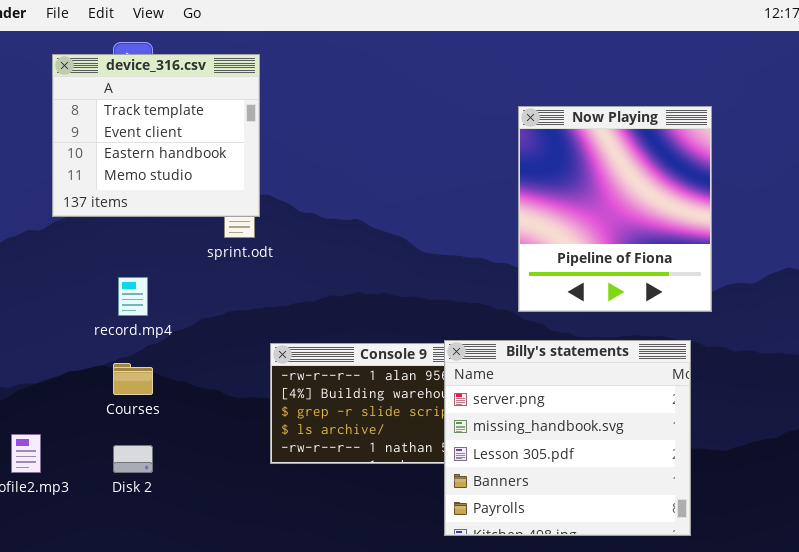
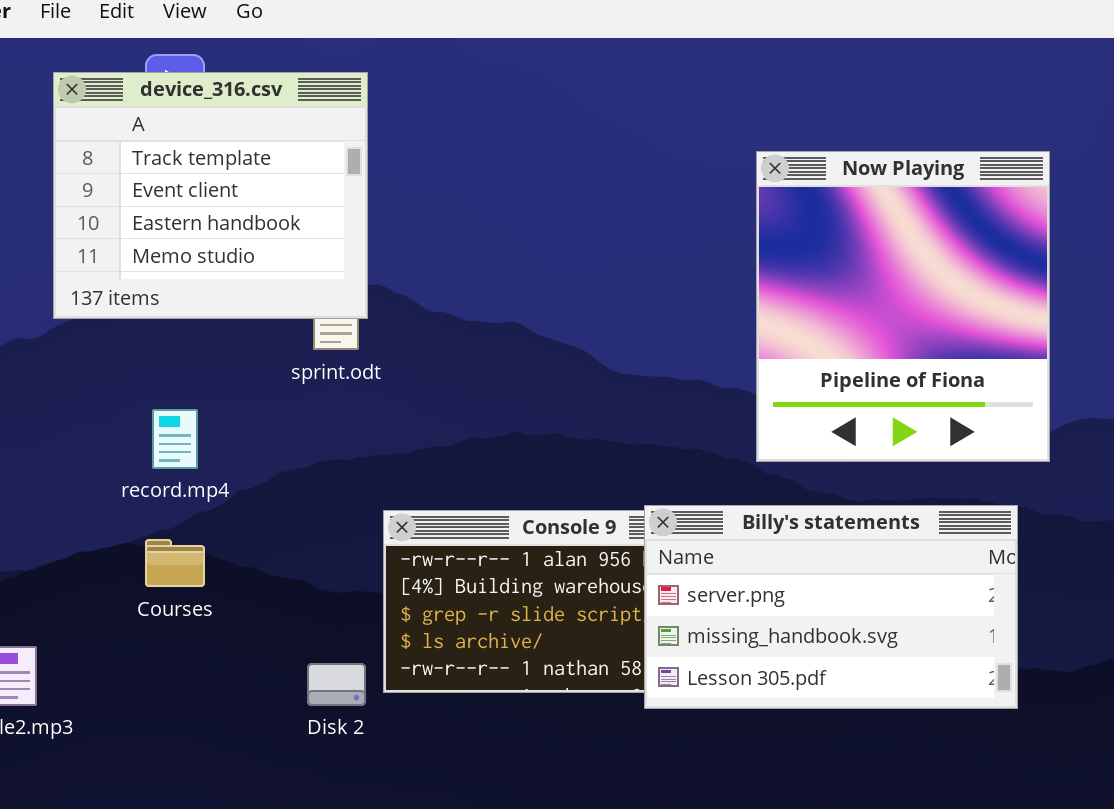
Billy's statements: [444,340,691,536] -> [644,505,1018,709], resized
Disk 2: [113,445,153,473] -> [307,663,366,706], moved

